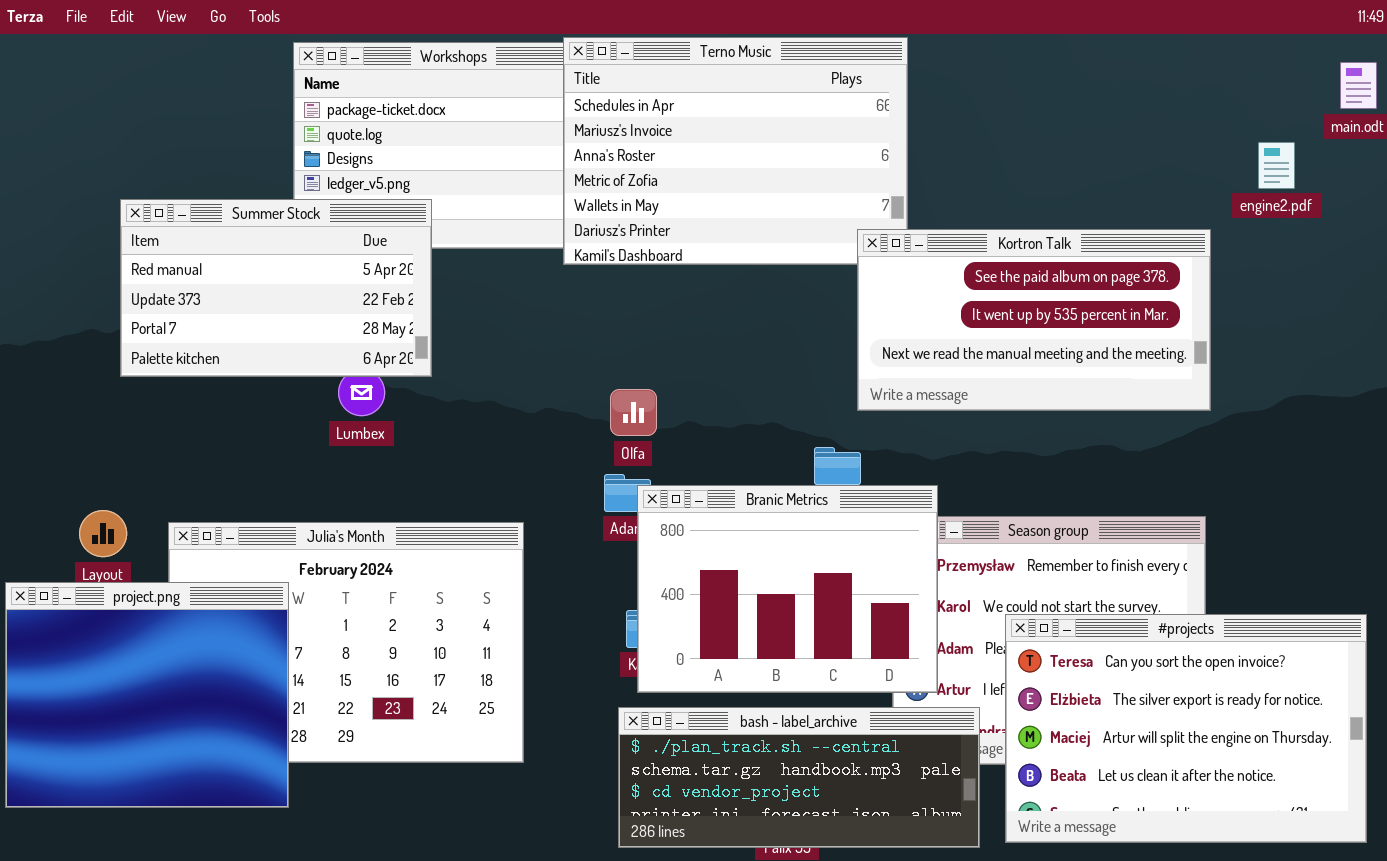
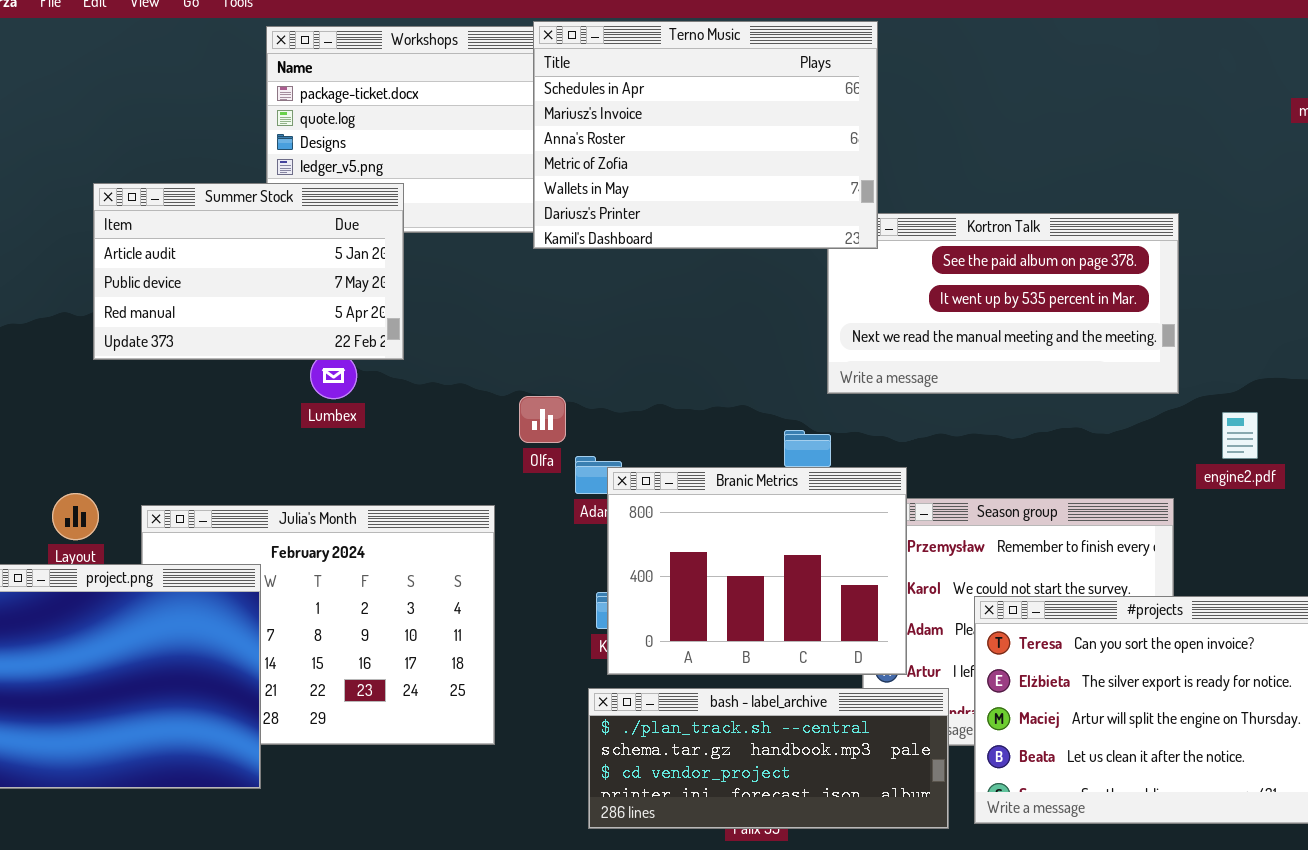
Terno Music: [563,37,908,265] -> [533,21,878,249], raised
engine2.pdf: [1258,142,1295,189] -> [1222,412,1258,459], moved
Summer Stock: [120,199,432,377] -> [93,183,404,360], scrolled up 2 rows
Olfa: [610,389,657,436] -> [519,396,566,443], moved

